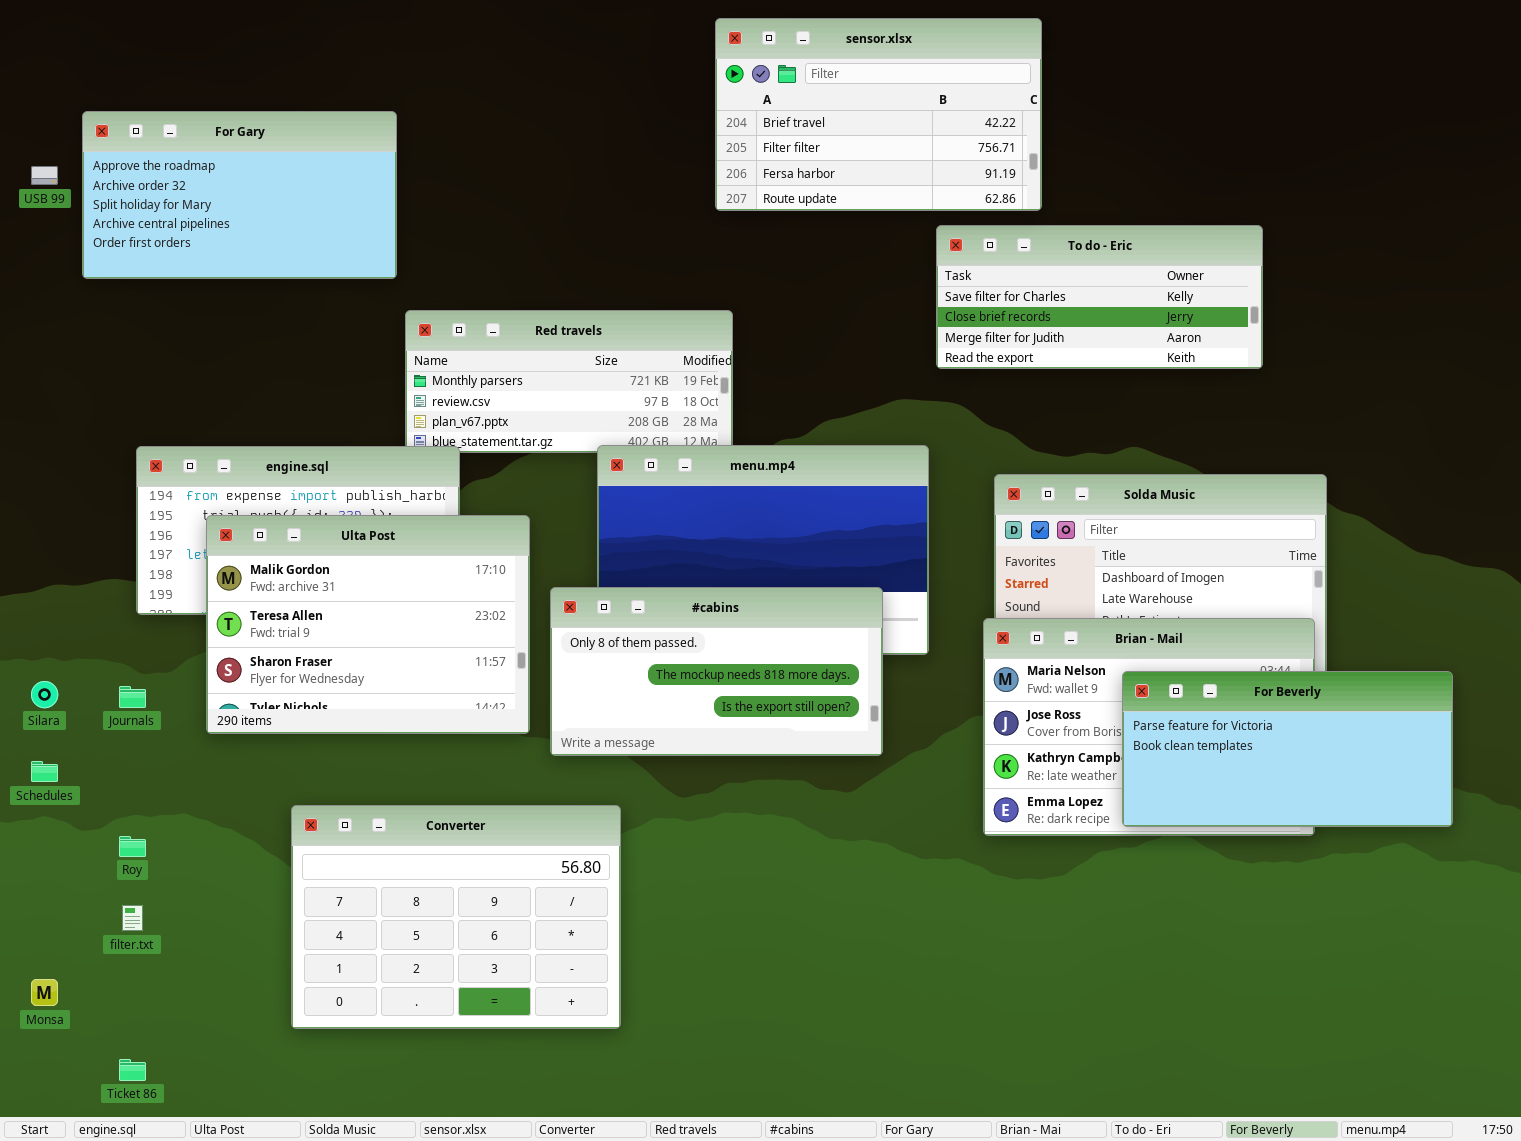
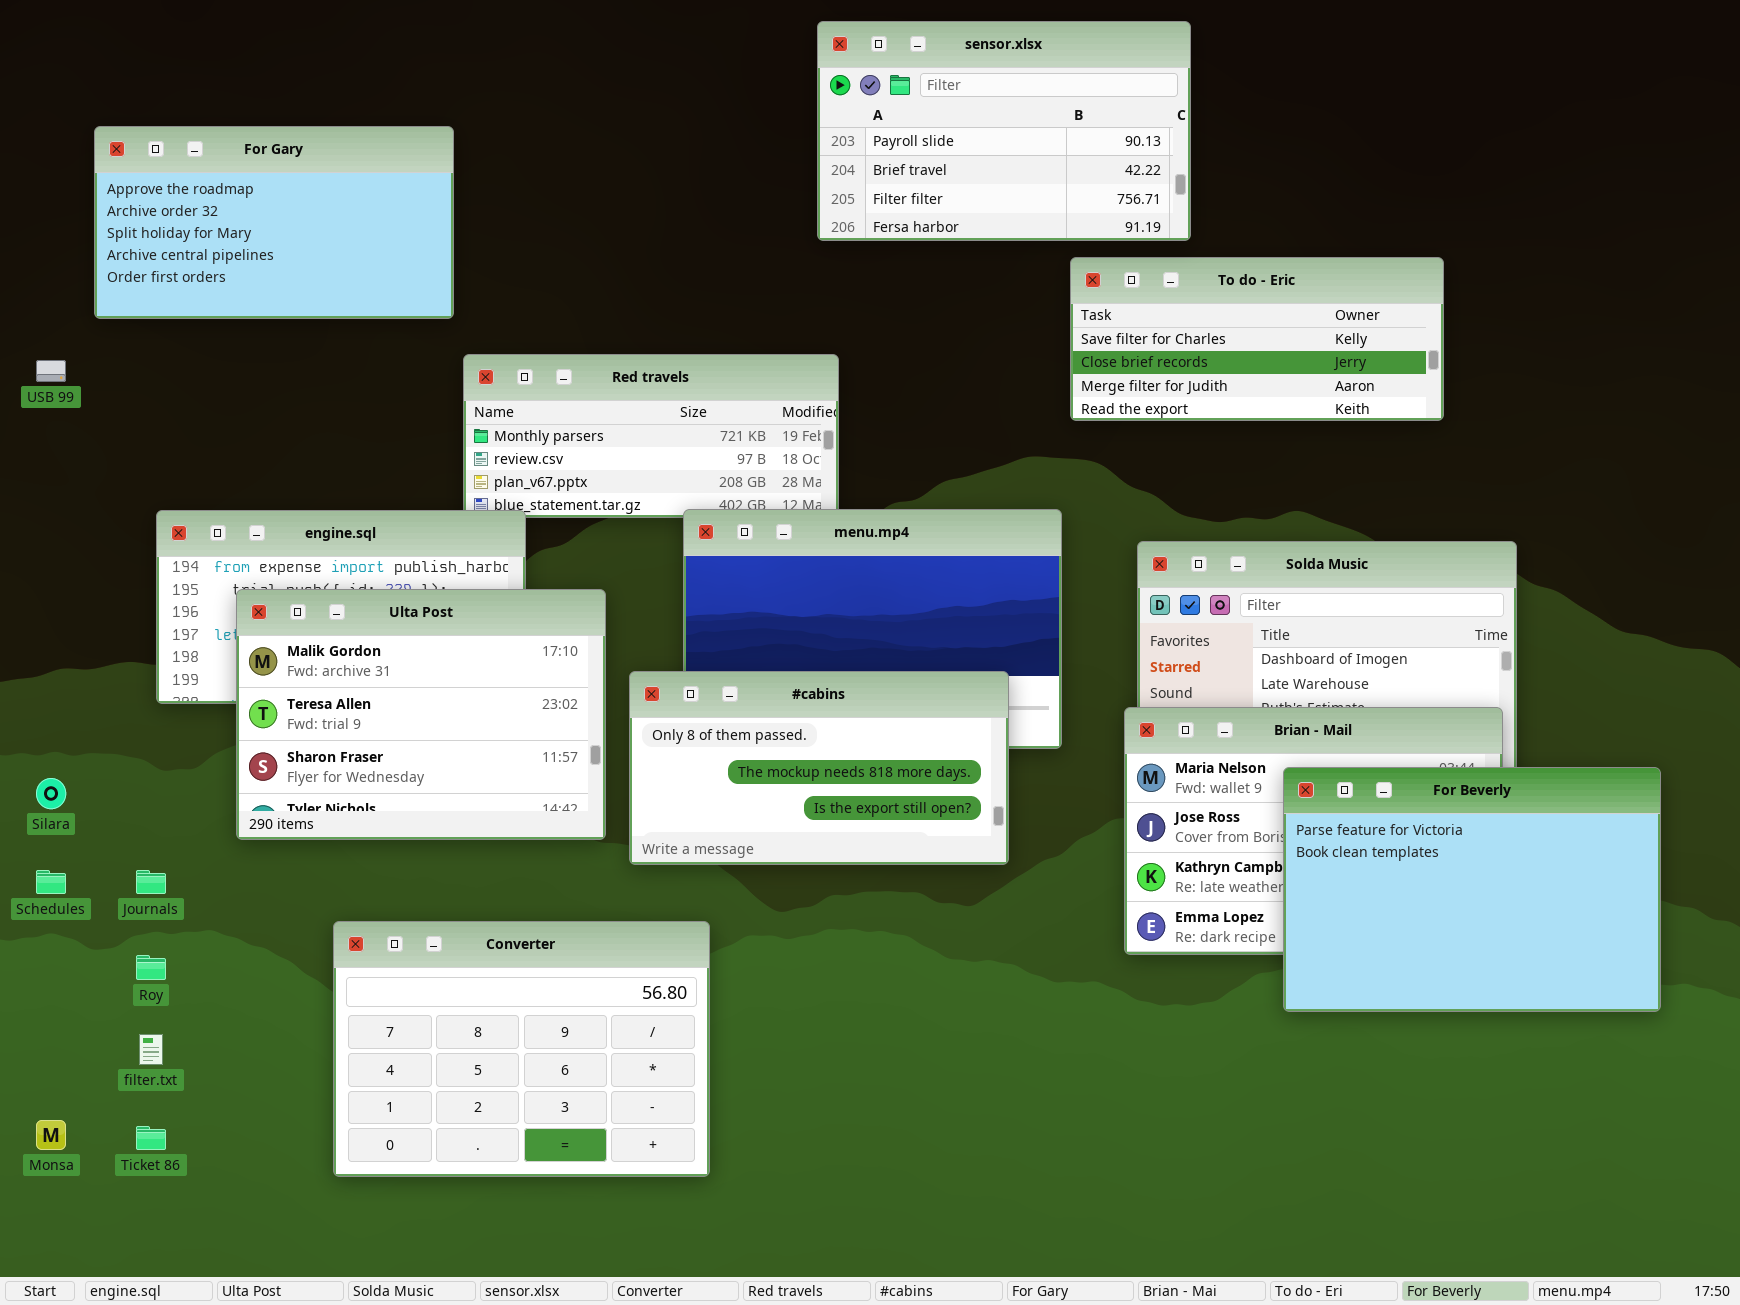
sensor.xlsx: [715,18,1042,211] -> [817,21,1191,241], scrolled up 1 row
USB 99: [31,166,58,185] -> [36,360,66,382], moved
For Beverly: [1122,671,1453,827] -> [1283,767,1661,1012], resized
Journals: [119,686,146,708] -> [136,870,166,894], moved
Ticket 86: [119,1059,146,1081] -> [136,1126,166,1150], moved

